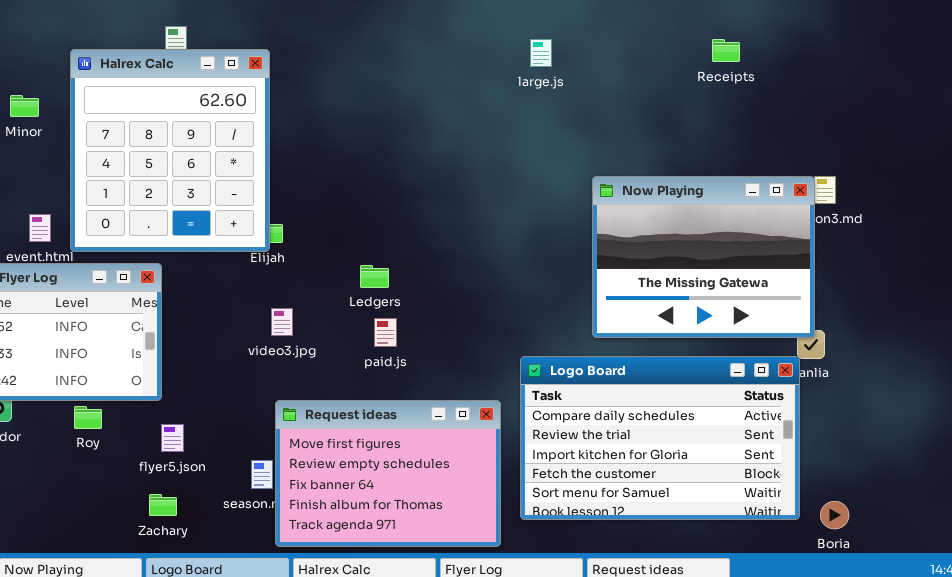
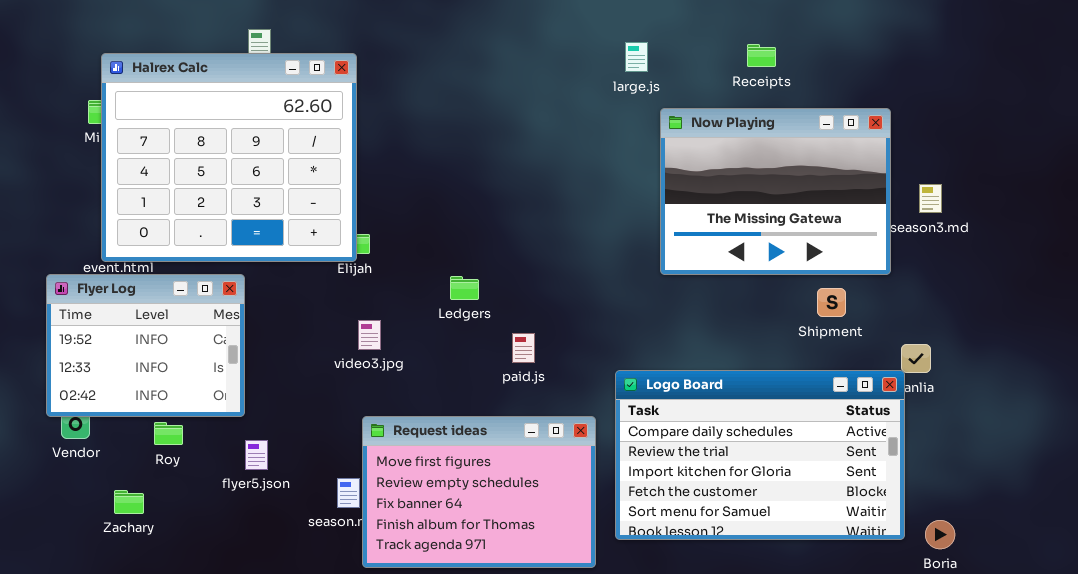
Receipts: [712,39,740,62] -> [747,44,776,67], moved
Halrex Calc: [70,49,270,252] -> [101,53,357,262], resized
Now Playing: [592,176,815,338] -> [660,108,891,275], moved
paid.js: [374,318,397,347] -> [512,333,535,363], moved
Zachary: [149,494,177,516] -> [114,490,144,514], moved

